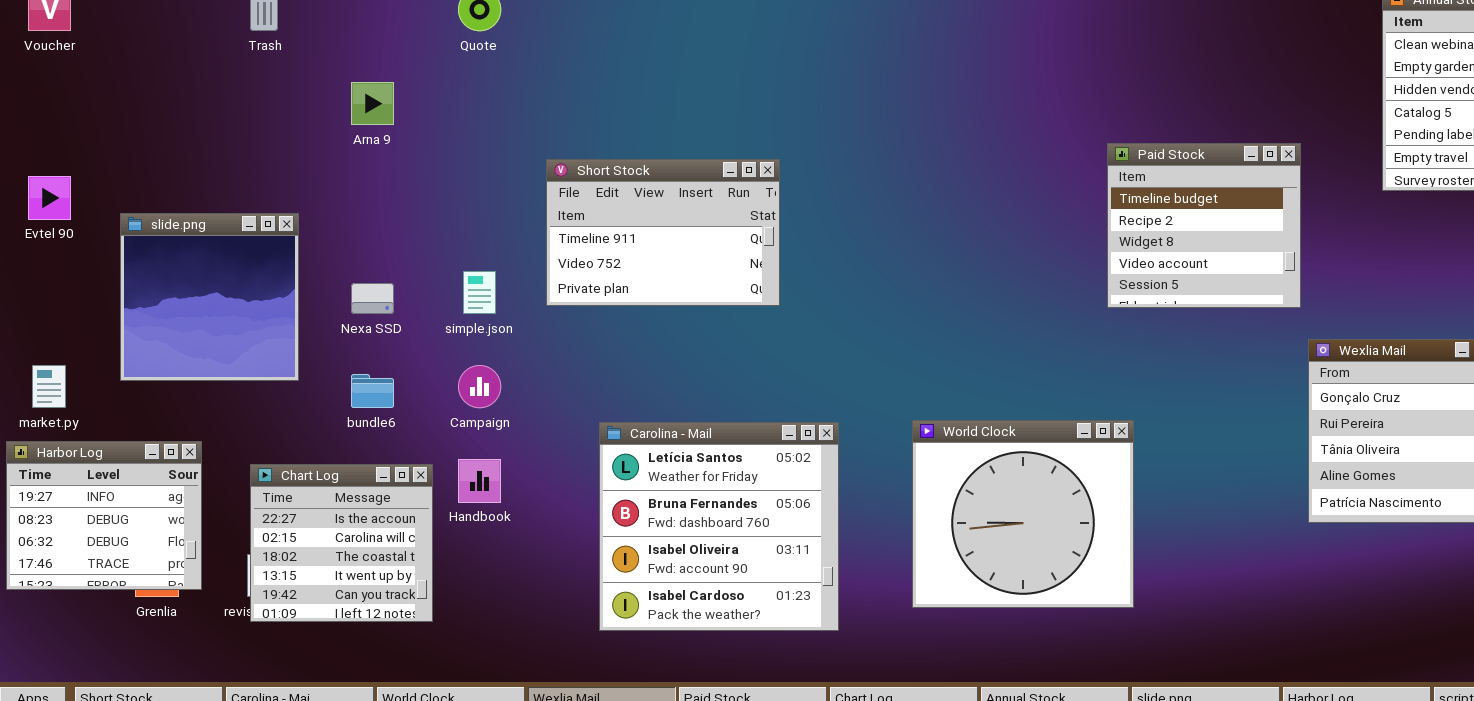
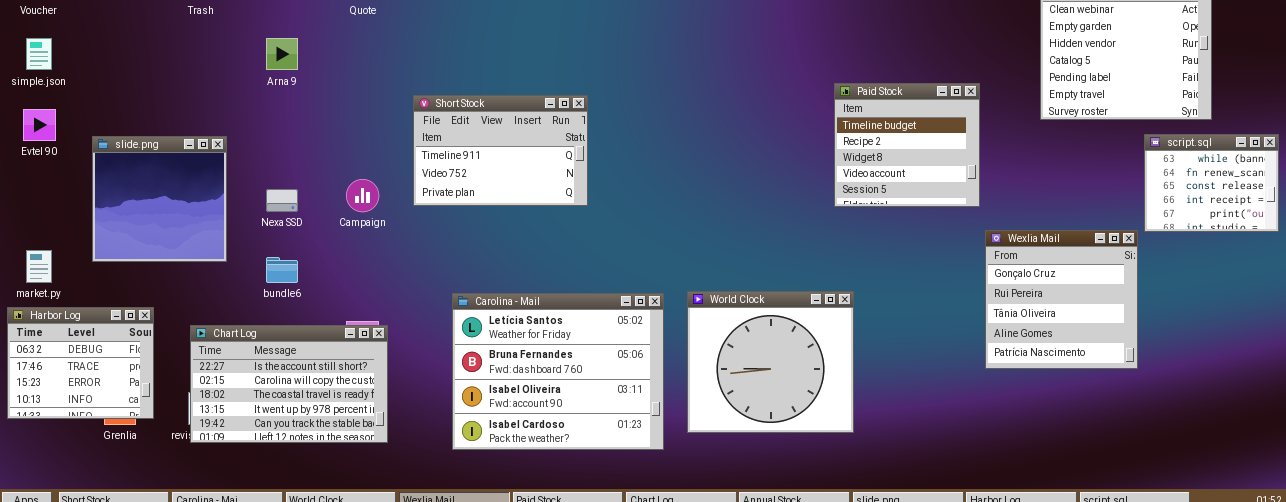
simple.json: [463,271,496,314] -> [26,38,52,70], moved
Campaign: [458,365,501,408] -> [346,179,379,212], moved
Carolina - Mail: [599,422,839,631] -> [452,293,664,450], resized
Harbor Log: [6,441,202,590] -> [7,307,154,419], scrolled down 2 rows
Chart Log: [250,464,433,622] -> [190,325,388,443], resized

